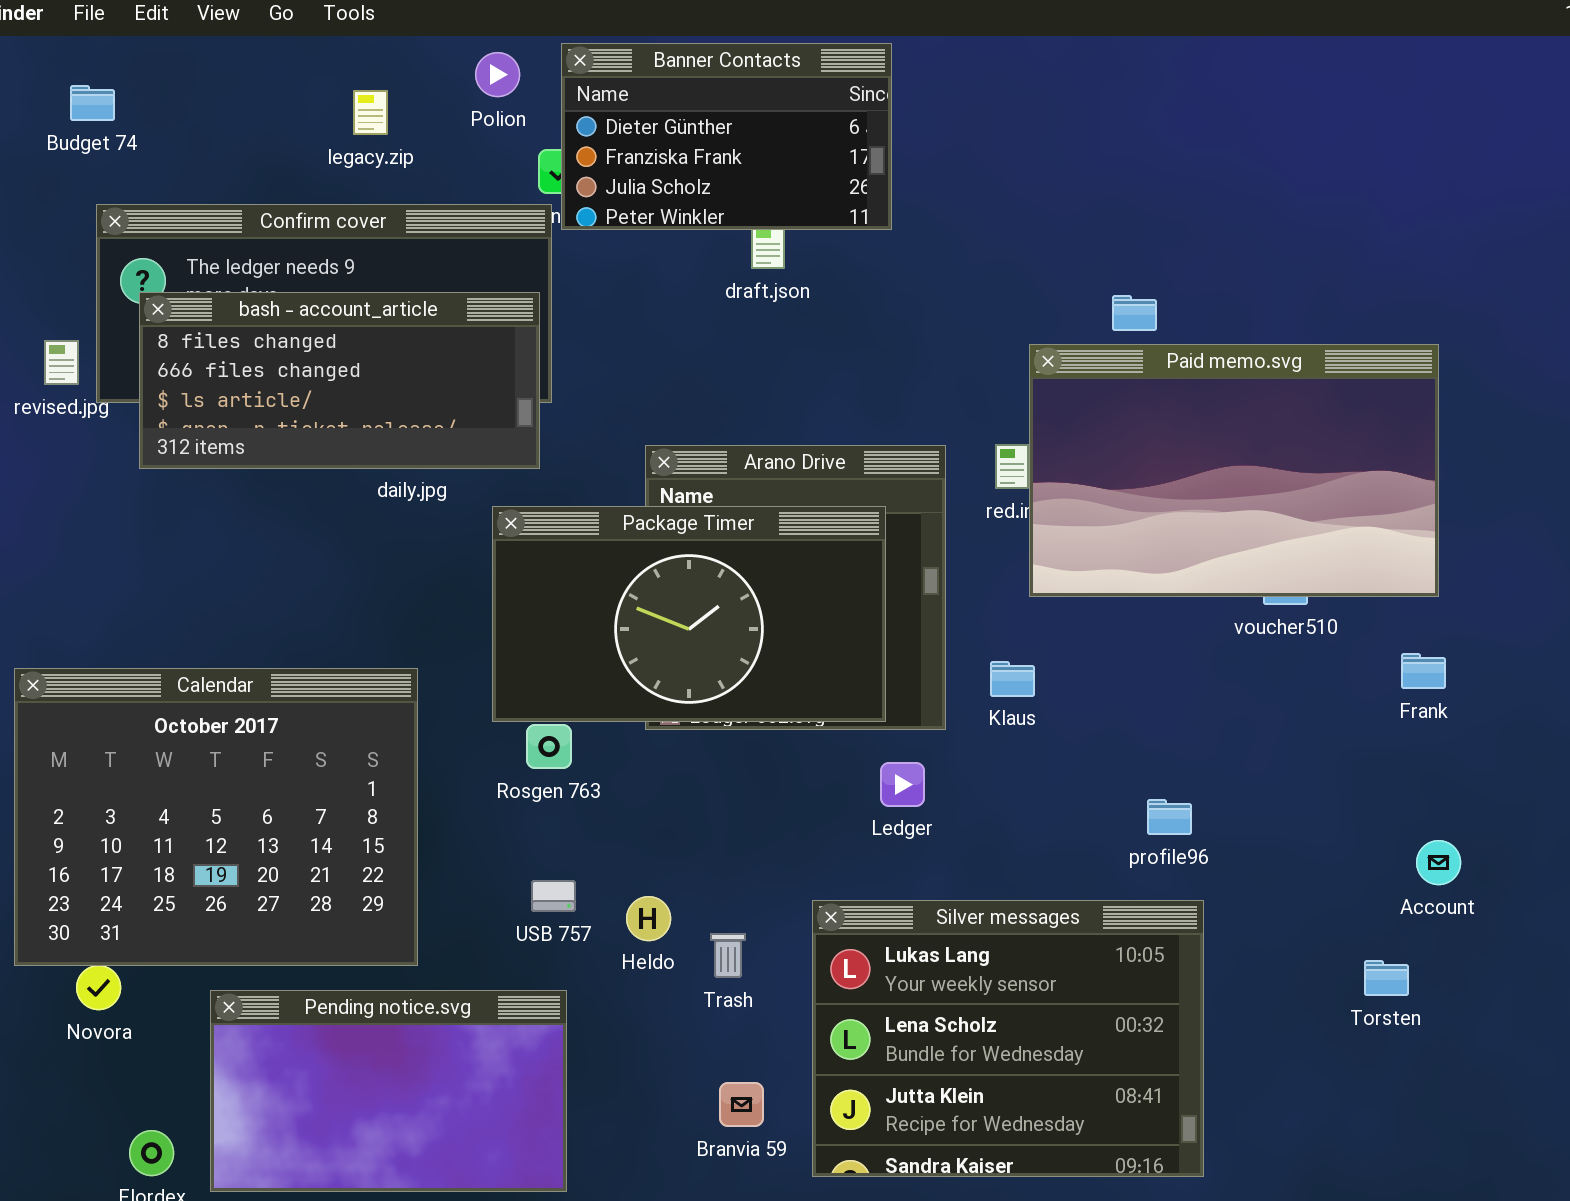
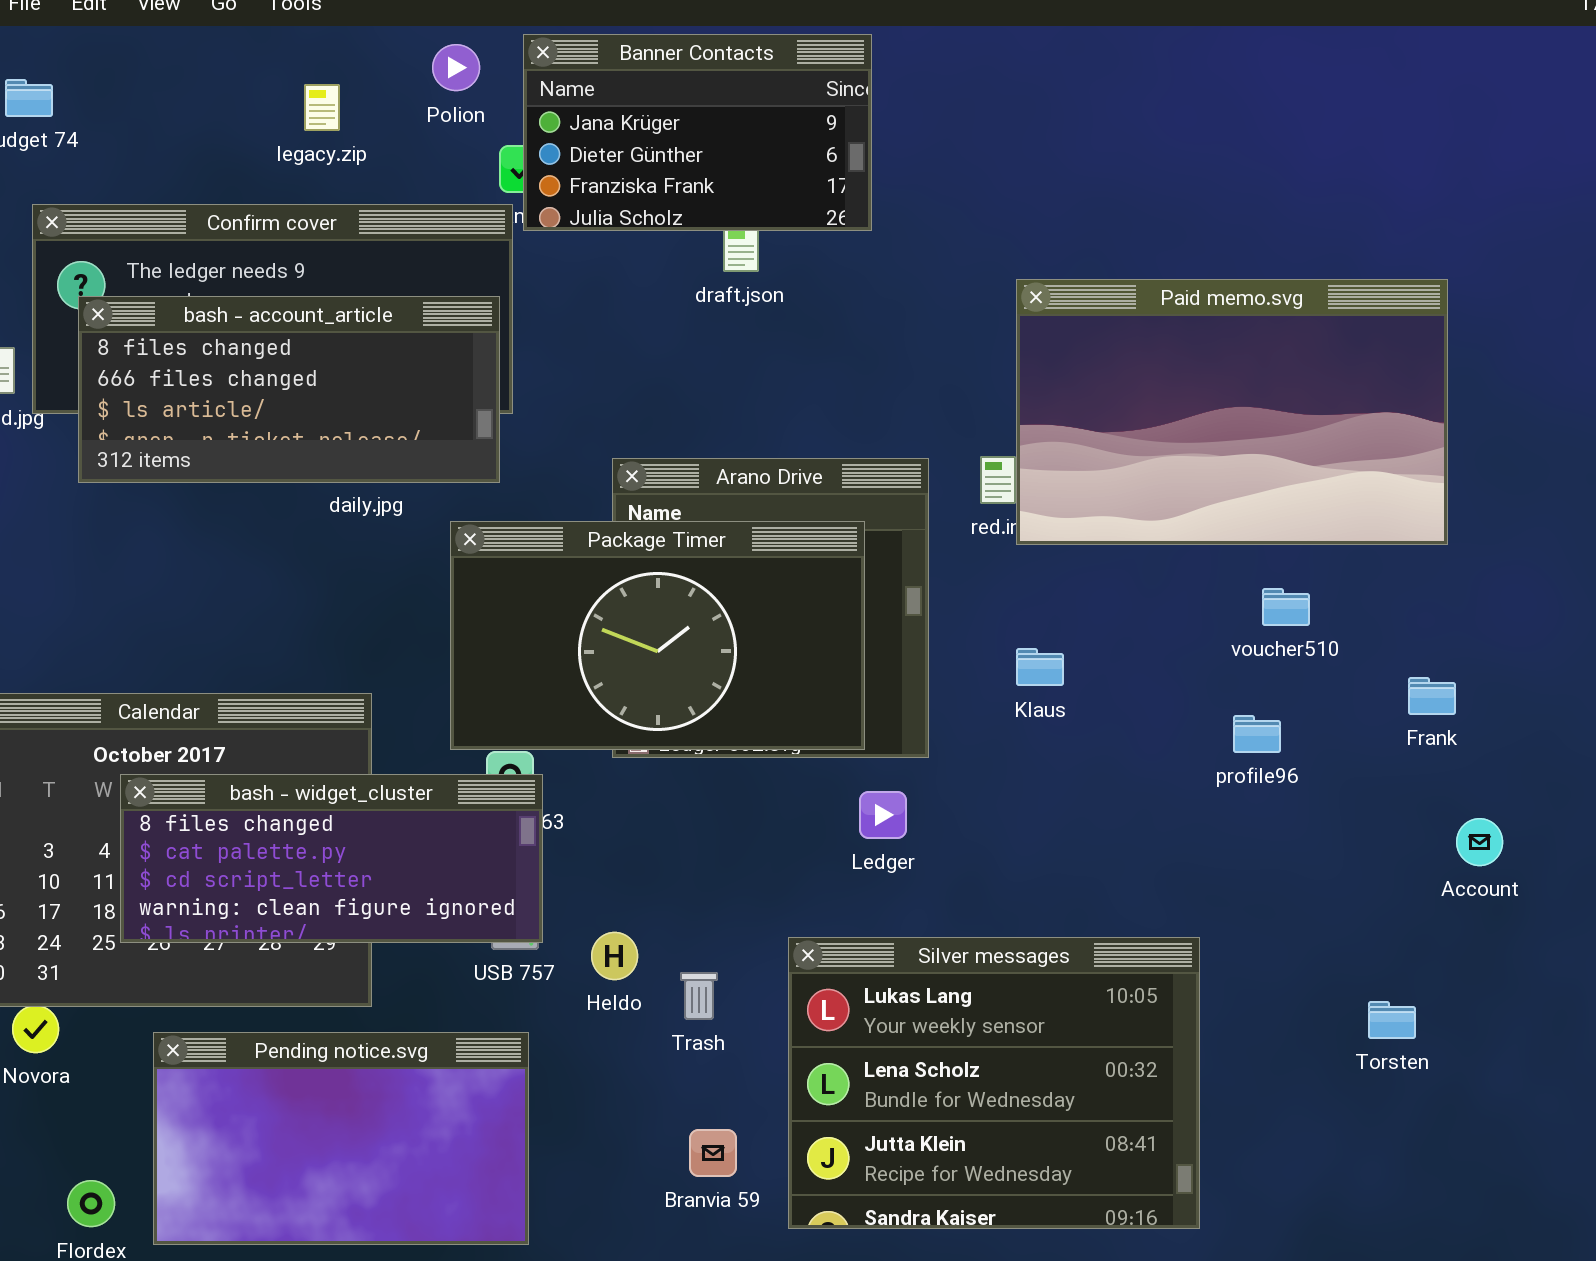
Banner Contacts: [561,43,892,230] -> [523,34,872,231], scrolled up 1 row
Paid memo.svg: [1029,344,1439,597] -> [1016,279,1448,545], moved
Klaus: [990,661,1035,697] -> [1016,648,1064,686], moved
bash - widget_cluster: none -> [120,774,543,943], opened
profile96: [1147,799,1192,835] -> [1233,715,1281,753], moved
Account: [1416,840,1461,885] -> [1456,818,1503,866], moved

